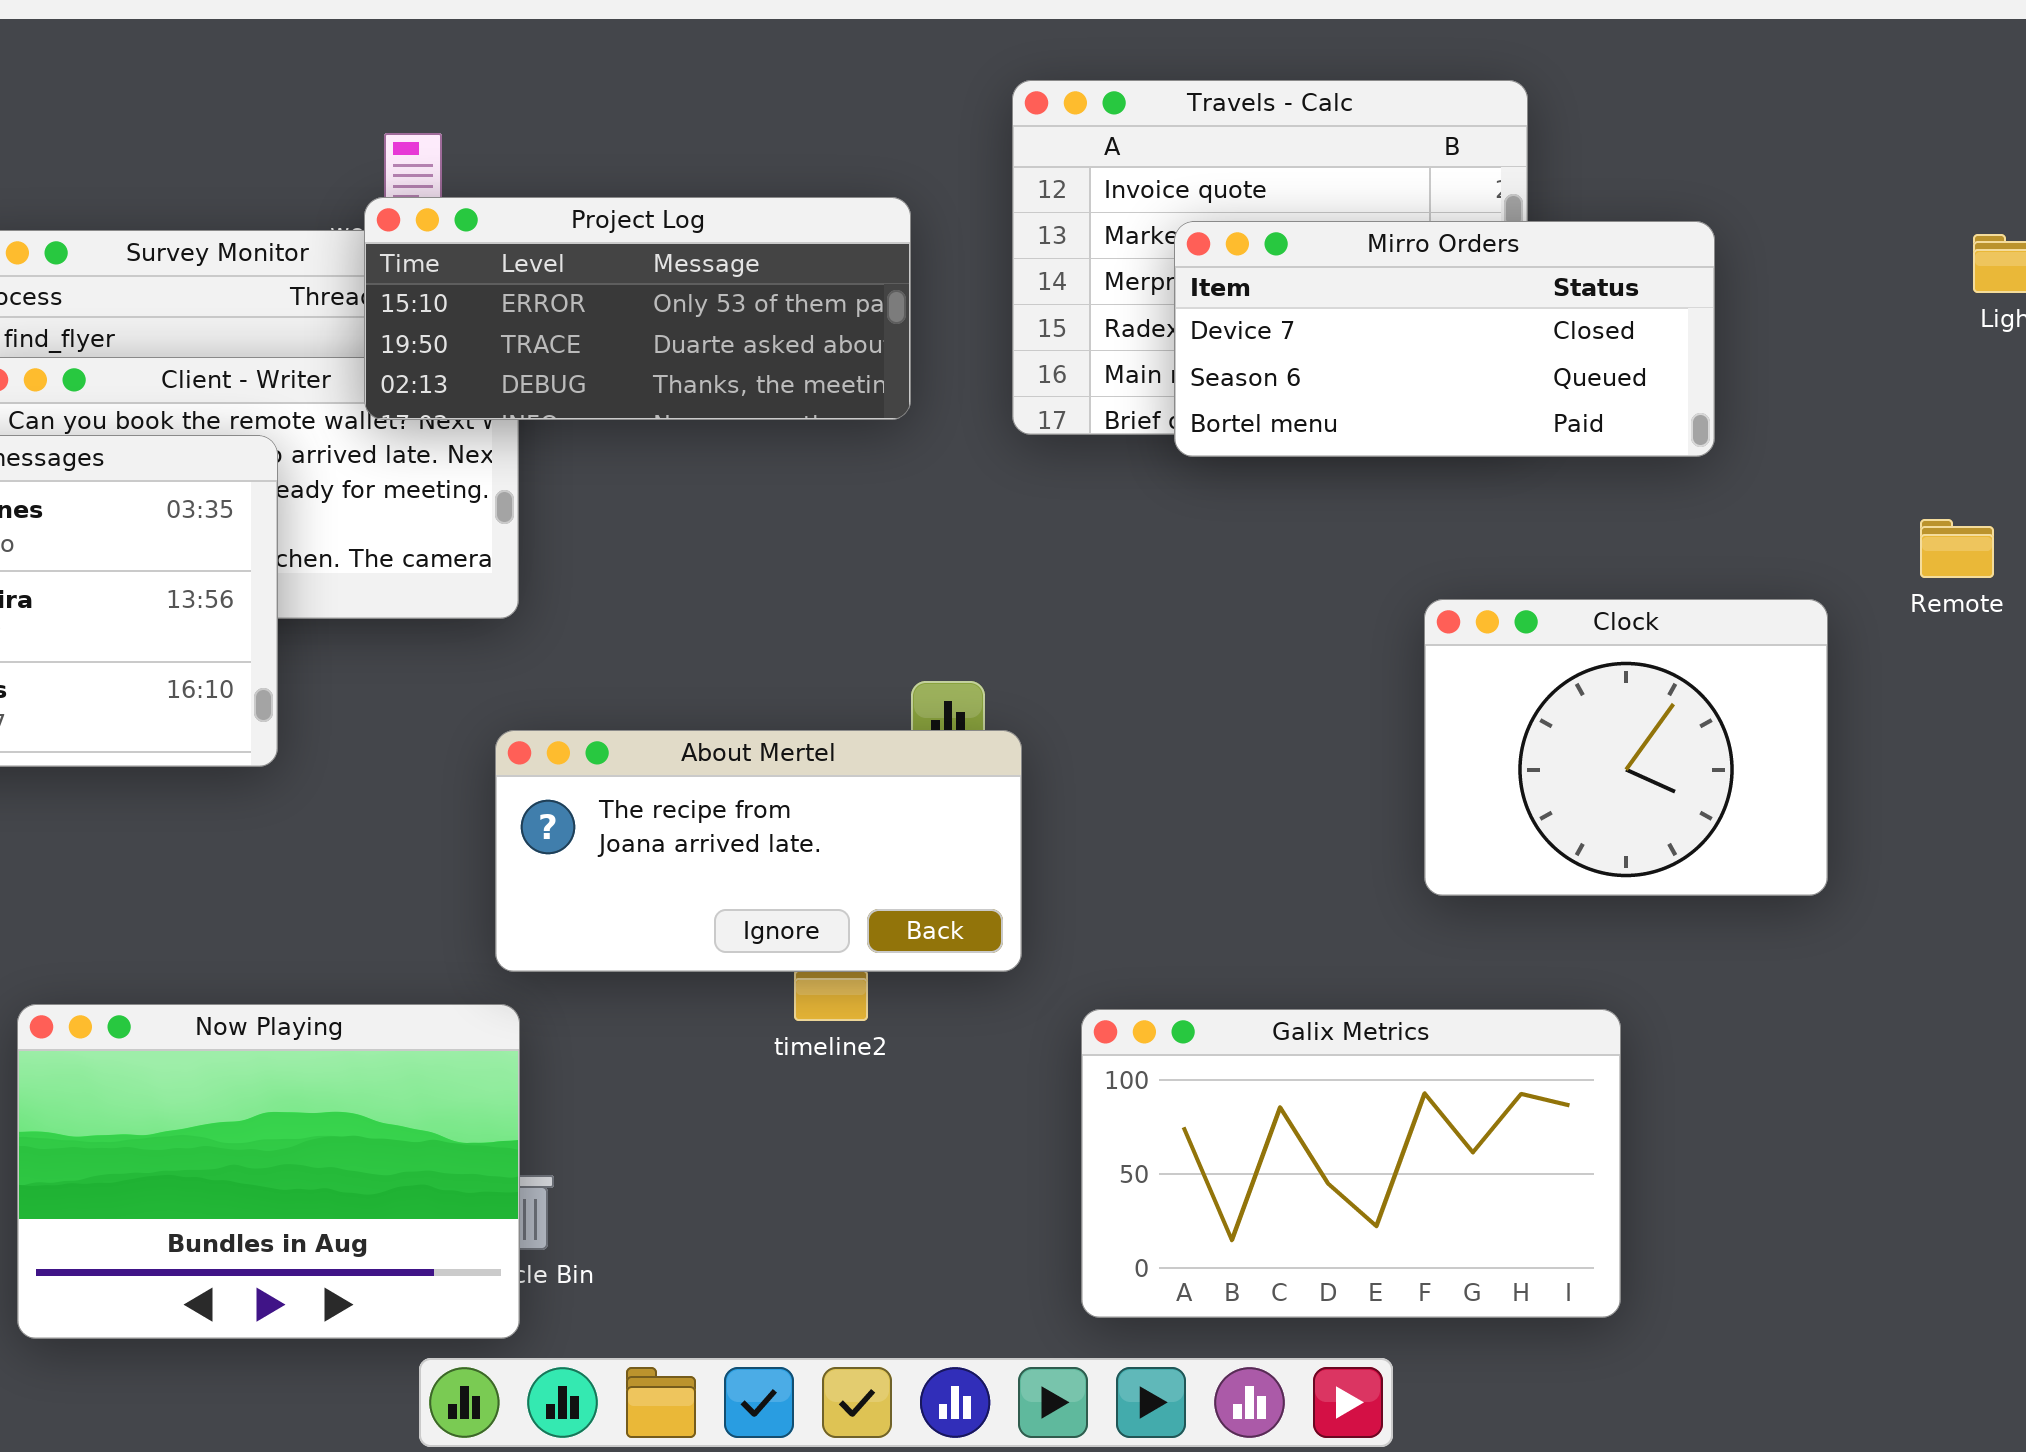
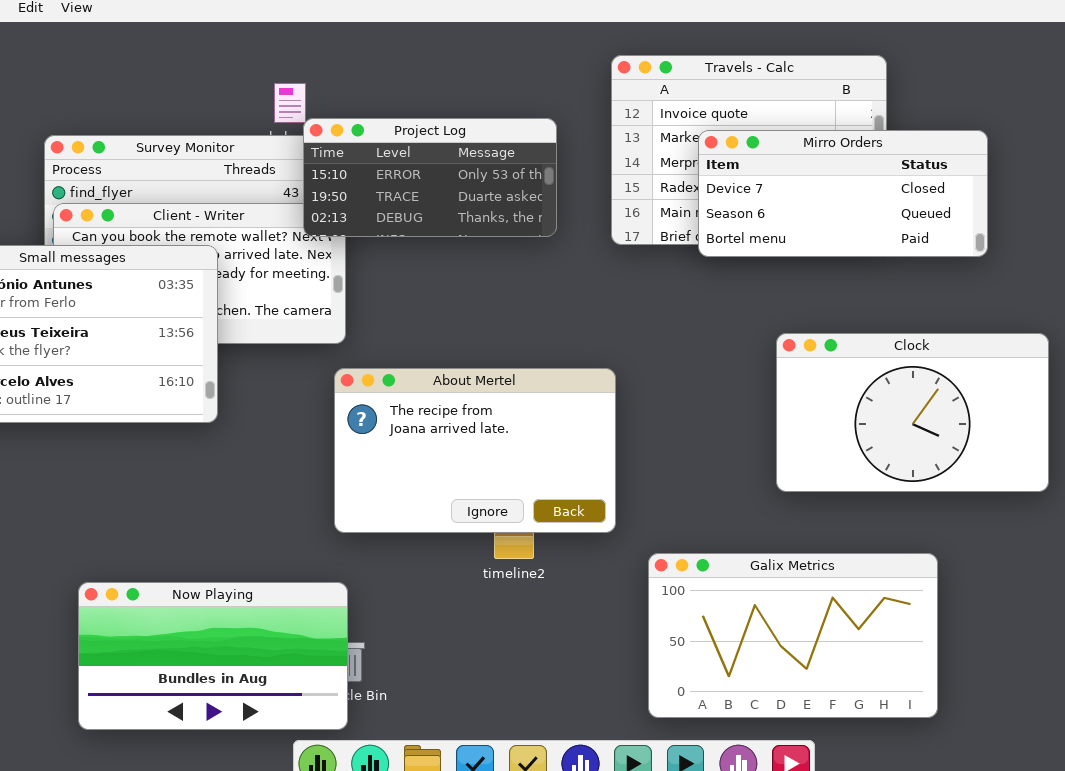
Project Log: [364,197,911,420] -> [303,118,557,237], resized
Clock: [1424,599,1828,896] -> [776,333,1049,492], resized
About Mertel: [495,730,1022,972] -> [334,368,616,533], resized
Now Playing: [17,1004,520,1339] -> [78,582,348,730], resized

